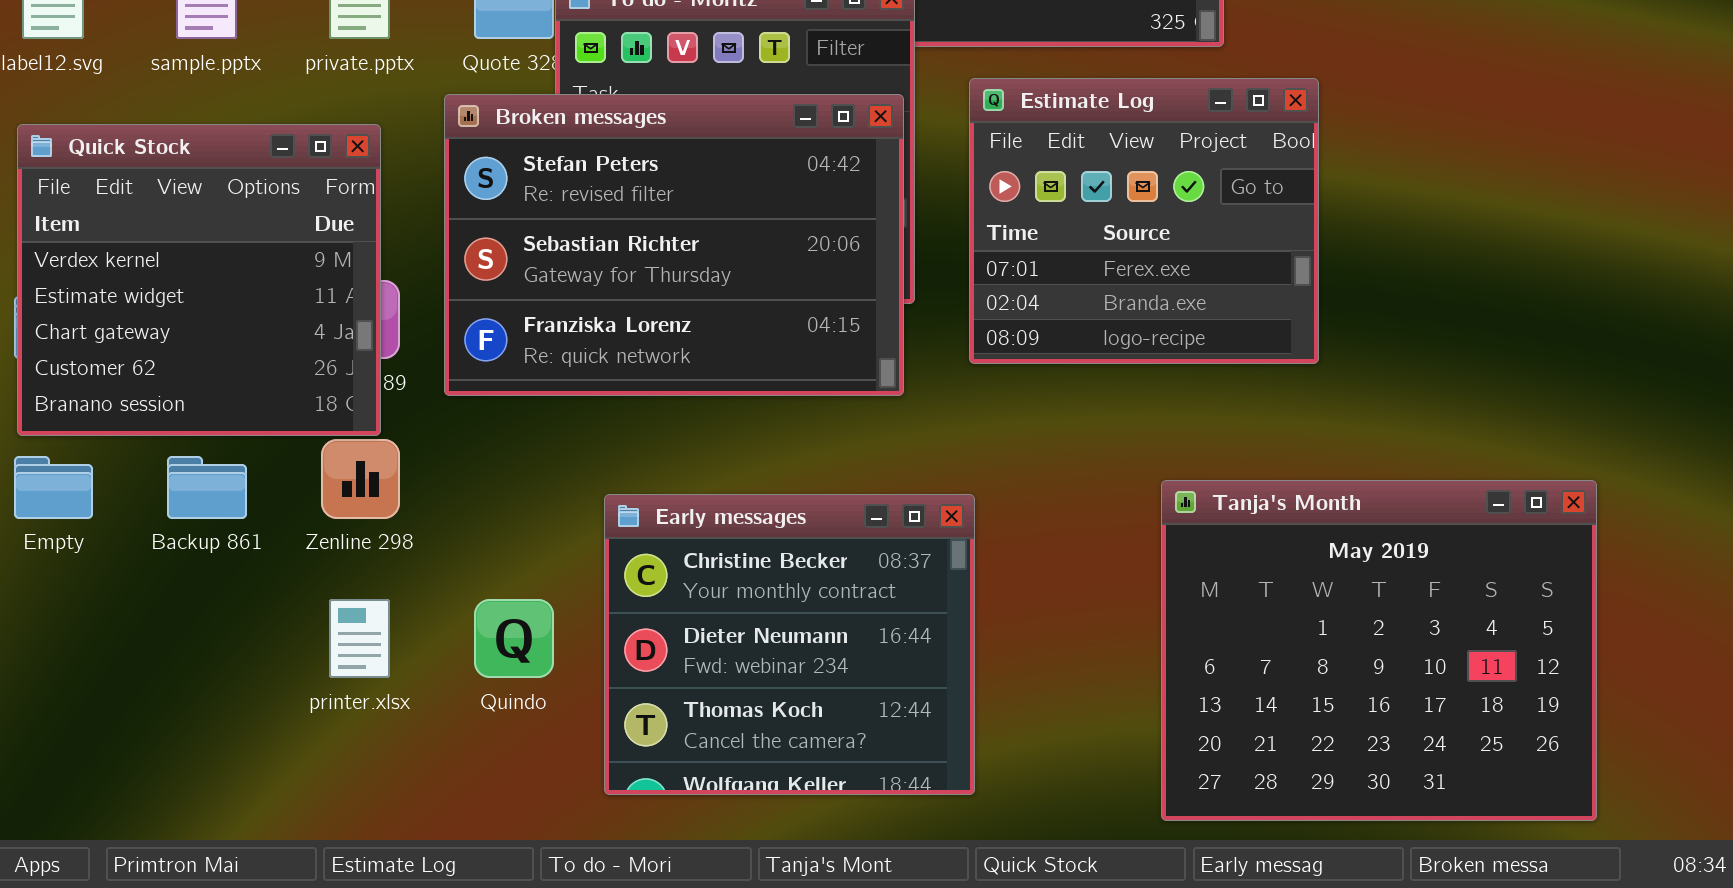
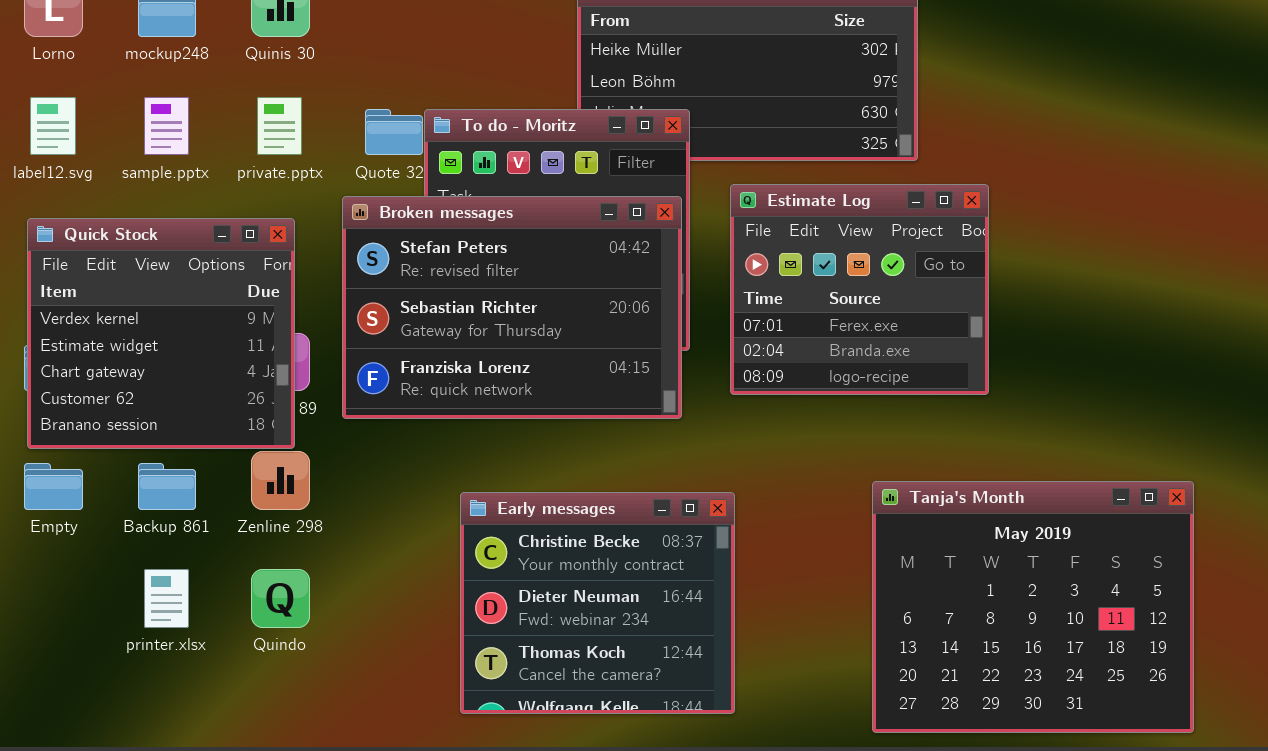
printer.xlsx: [329,599,390,678] -> [144,569,189,628], moved
Quindo: [474,599,554,678] -> [251,569,310,628], moved

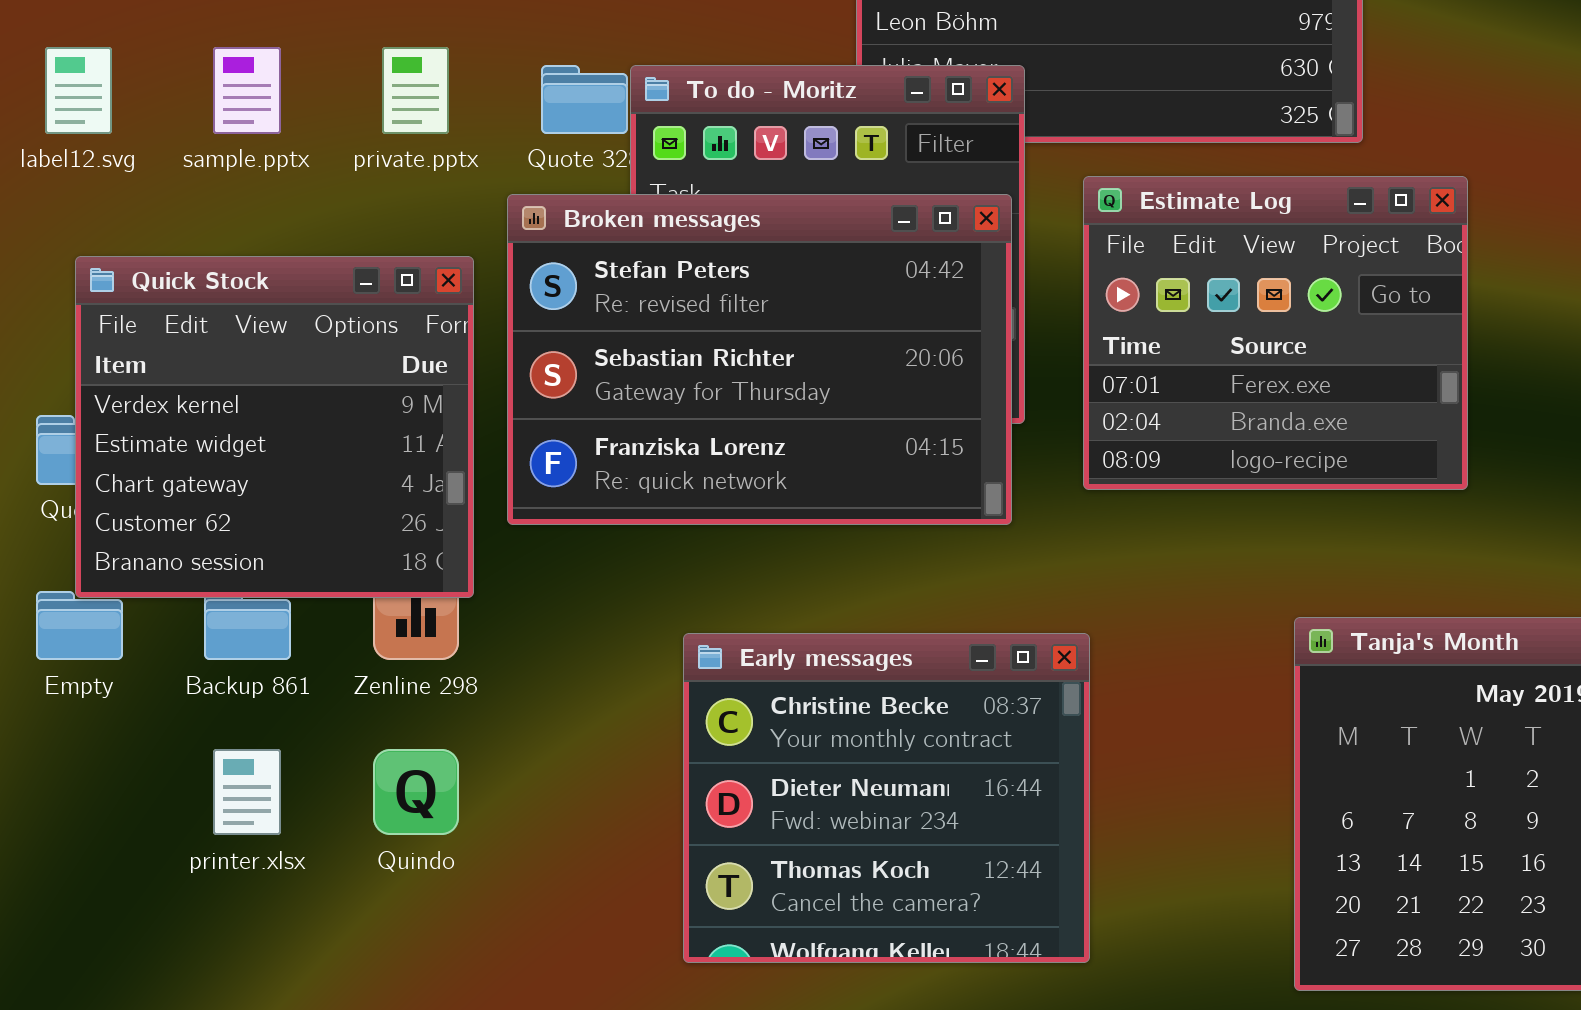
Quick Stock: [27,218,295,449] -> [75,256,474,598], moved

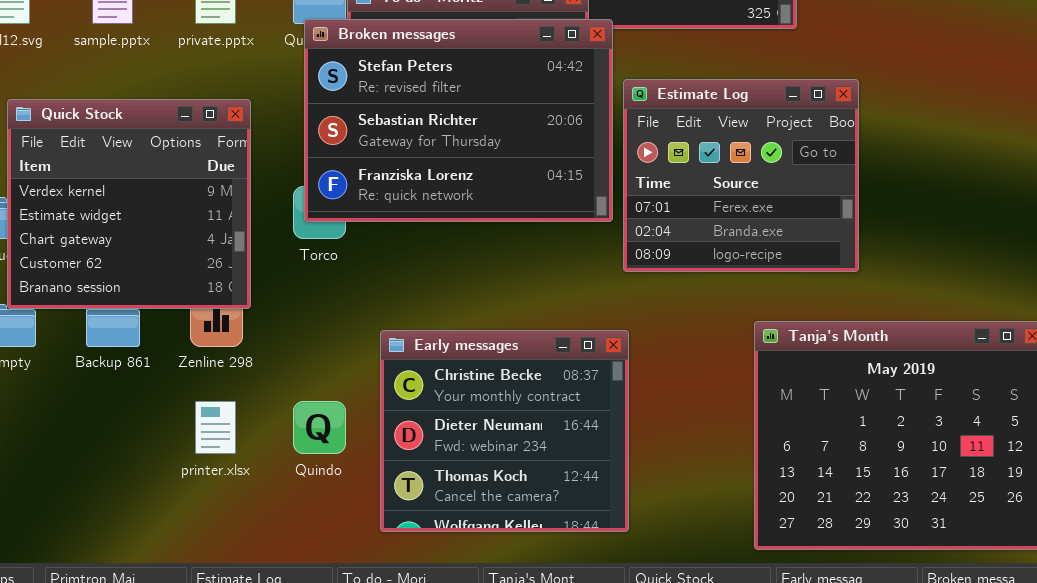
Estimate Log: [1083,176,1468,490] -> [623,79,859,272], moved
Broken messages: [507,194,1012,525] -> [304,19,613,222], moved
printer.xlsx: [213,749,281,835] -> [195,401,236,454], moved
Quindo: [373,749,459,835] -> [293,401,346,454], moved

